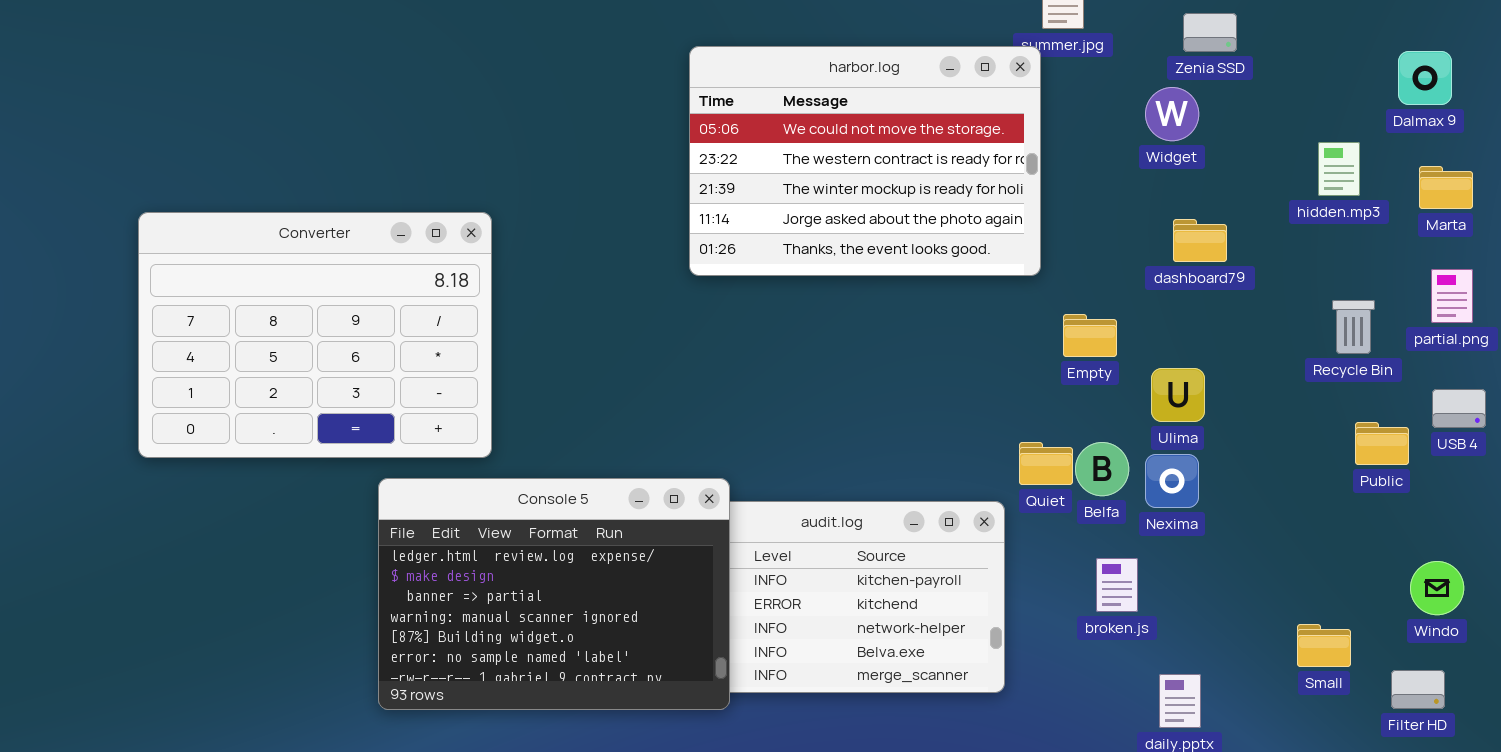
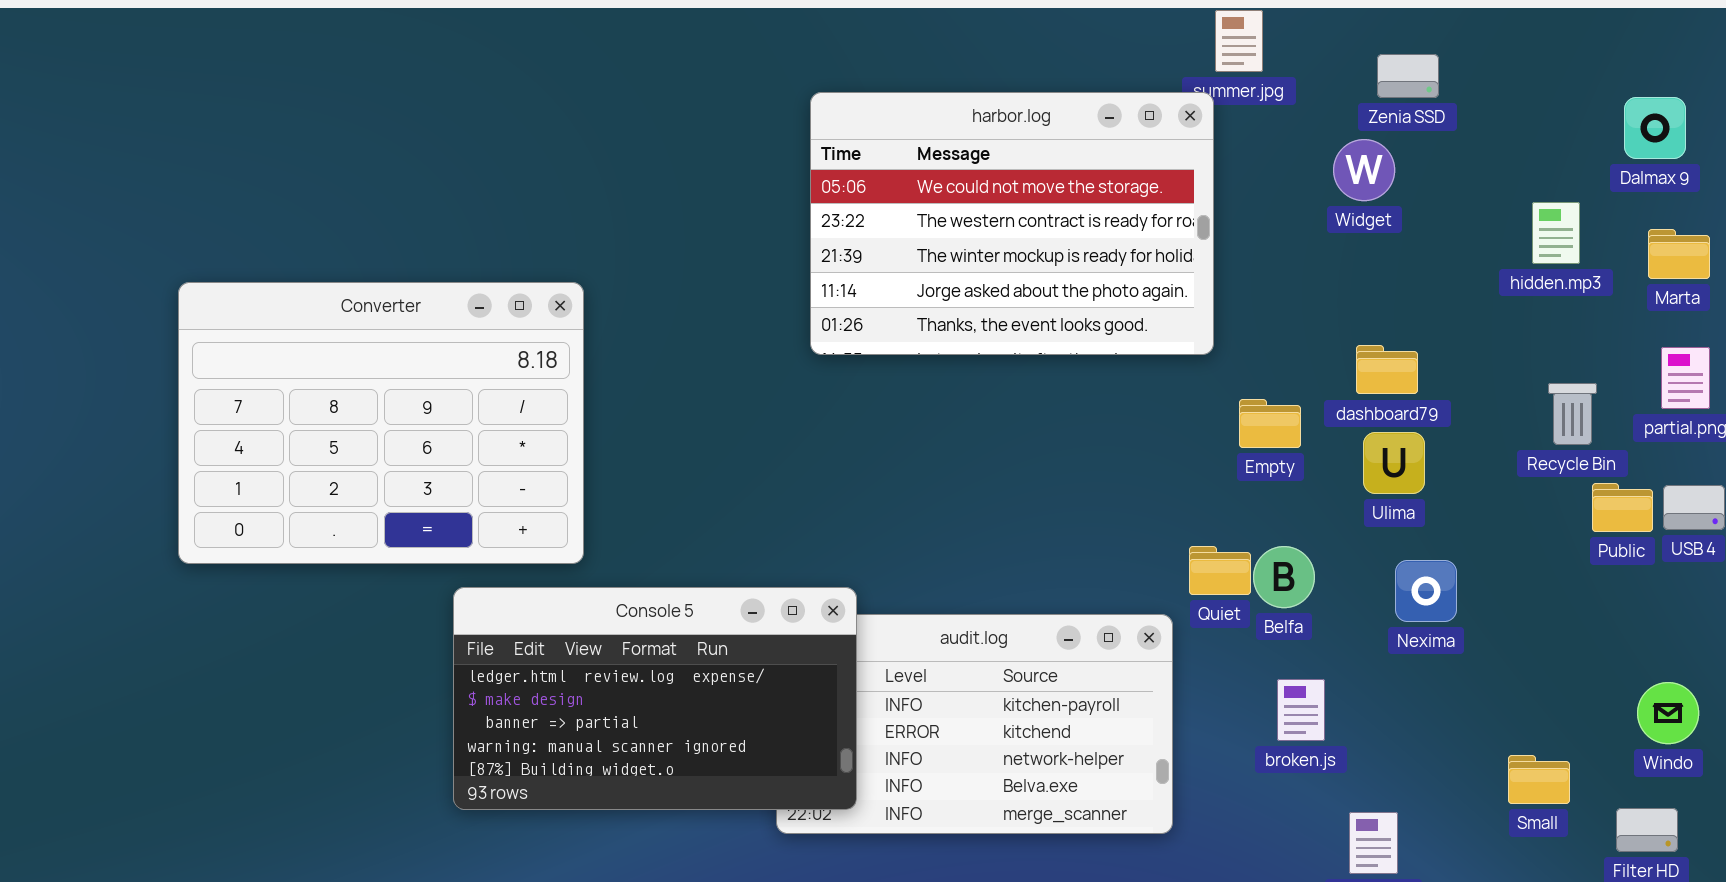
dashboard79: [1173,219,1227,262] -> [1356,345,1418,394], moved
Ulima: [1151,368,1205,422] -> [1363,432,1425,494], moved
Public: [1355,422,1409,465] -> [1592,483,1653,532], moved
Nexima: [1145,454,1199,508] -> [1395,560,1457,622], moved
Console 5: [378,478,730,710] -> [453,587,857,810], resized

